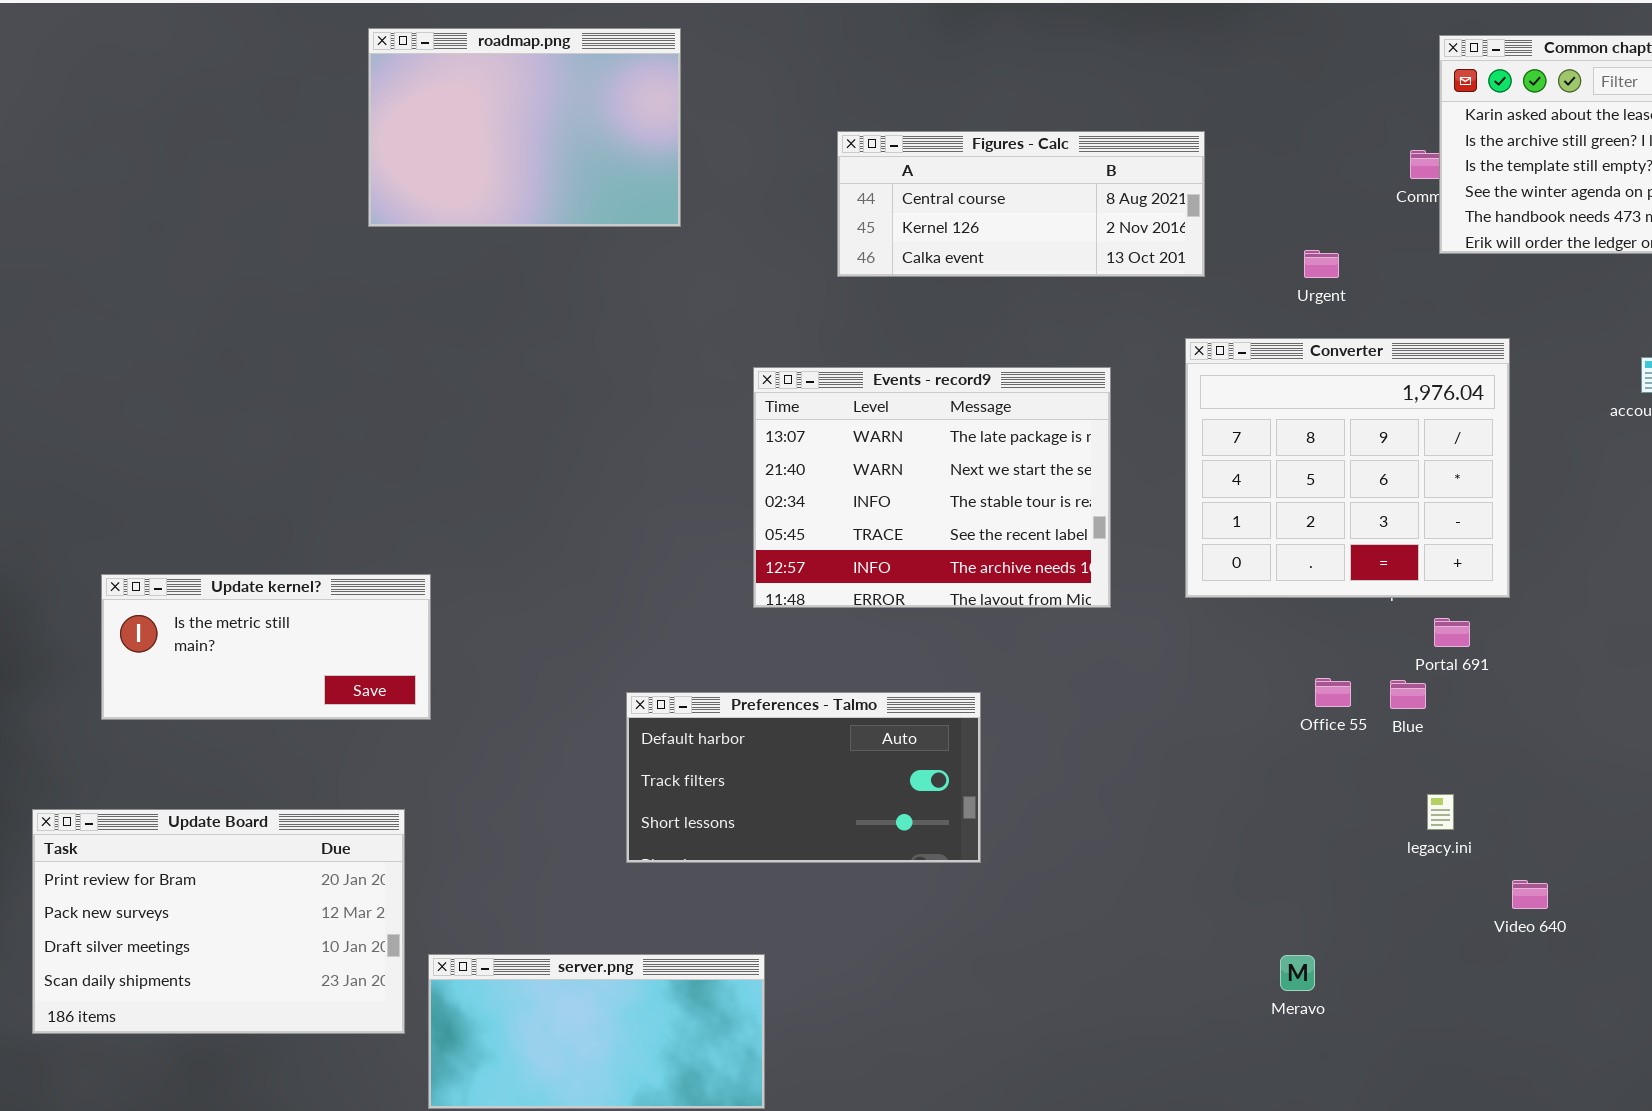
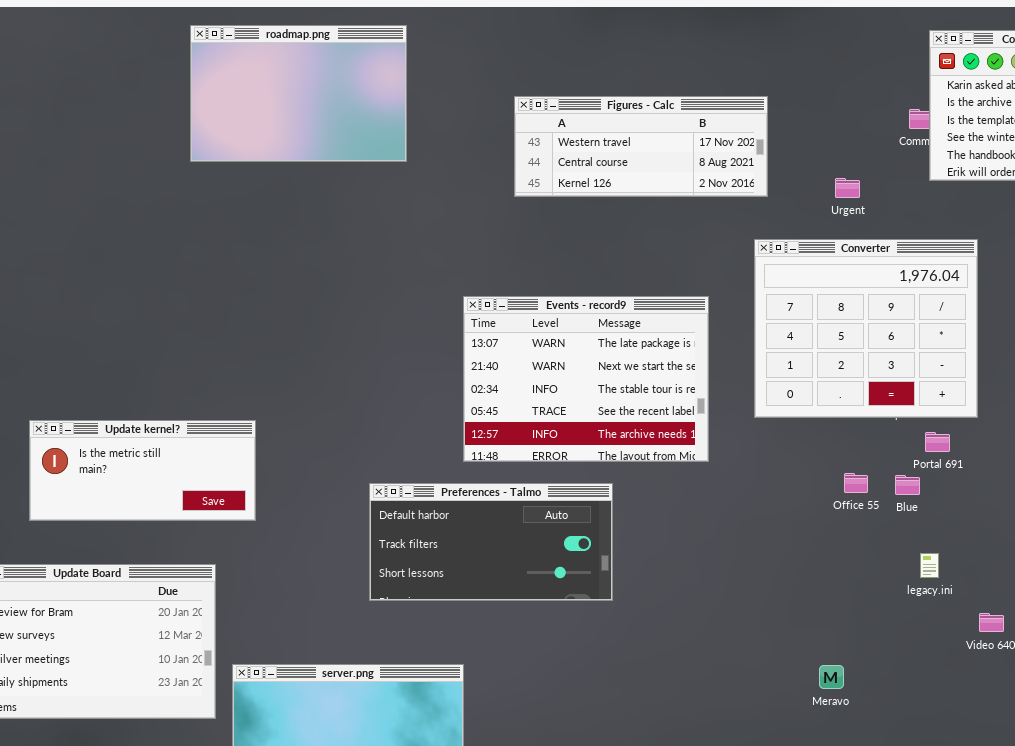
Figures - Calc: [837,131,1205,277] -> [514,96,768,197], scrolled up 1 row
Events - record9: [753,367,1111,608] -> [463,296,709,462], moved
Update kernel?: [101,574,431,720] -> [29,420,256,521], moved

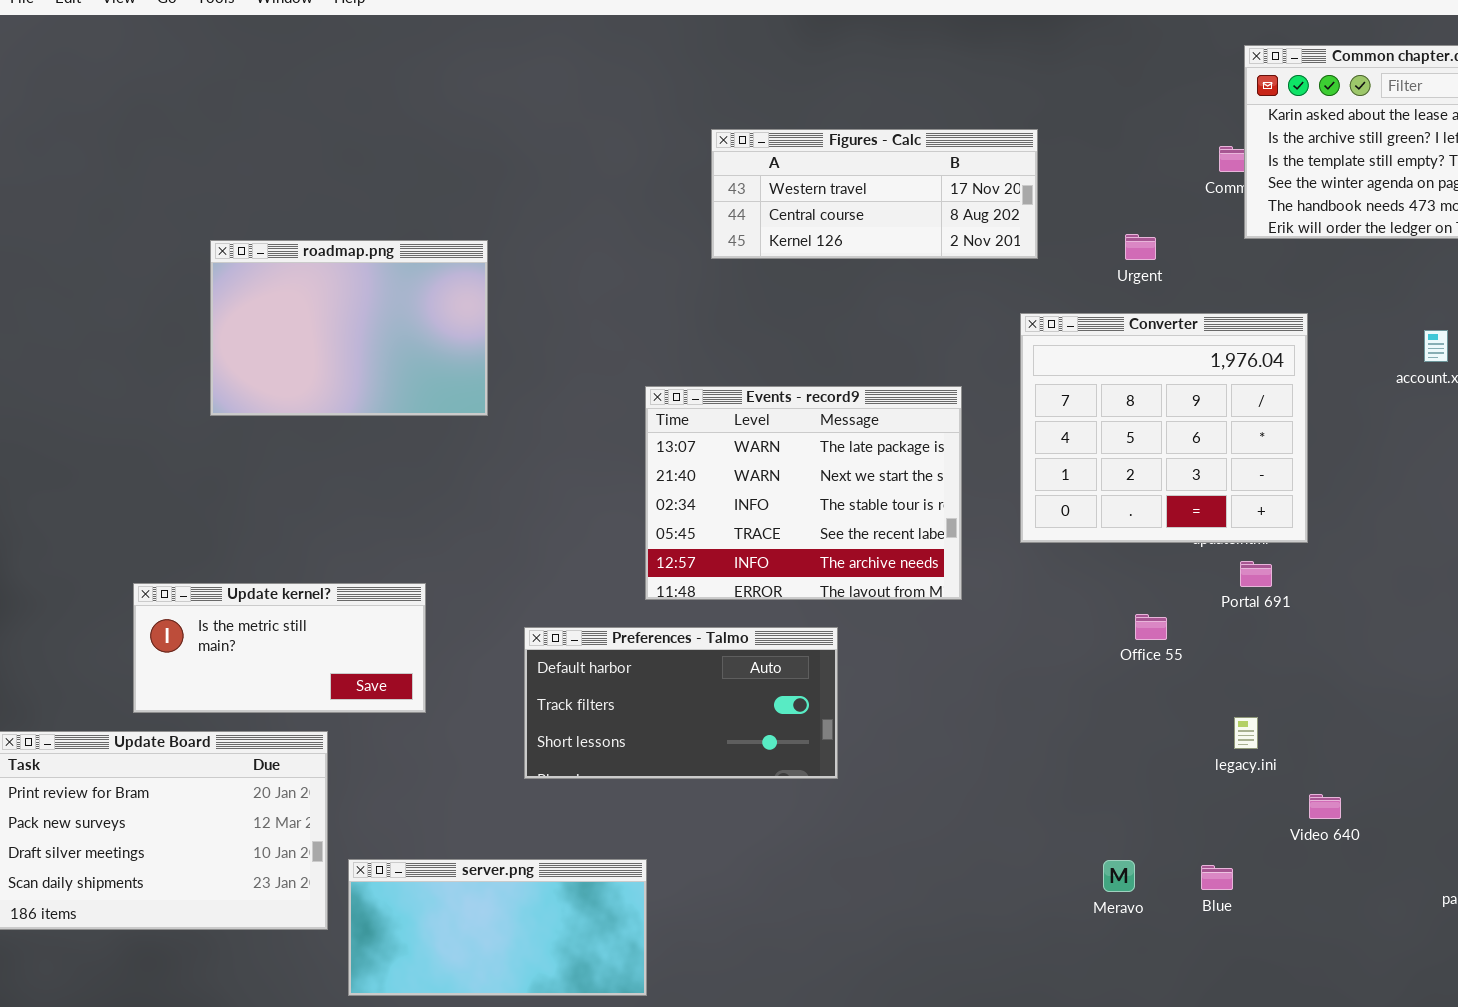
roadmap.png: [190,25,407,162] -> [210,240,488,416], moved
Update kernel?: [29,420,256,521] -> [133,583,426,713], moved
Blue: [895,475,920,495] -> [1201,865,1233,890], moved

